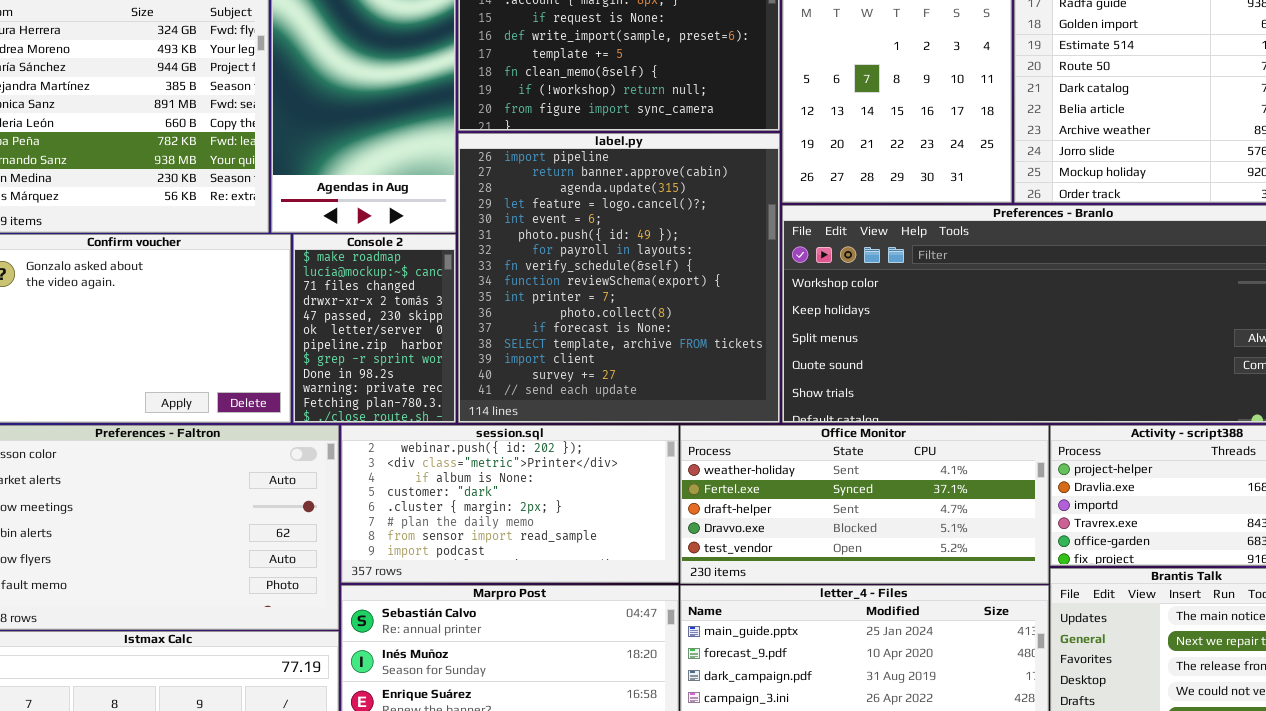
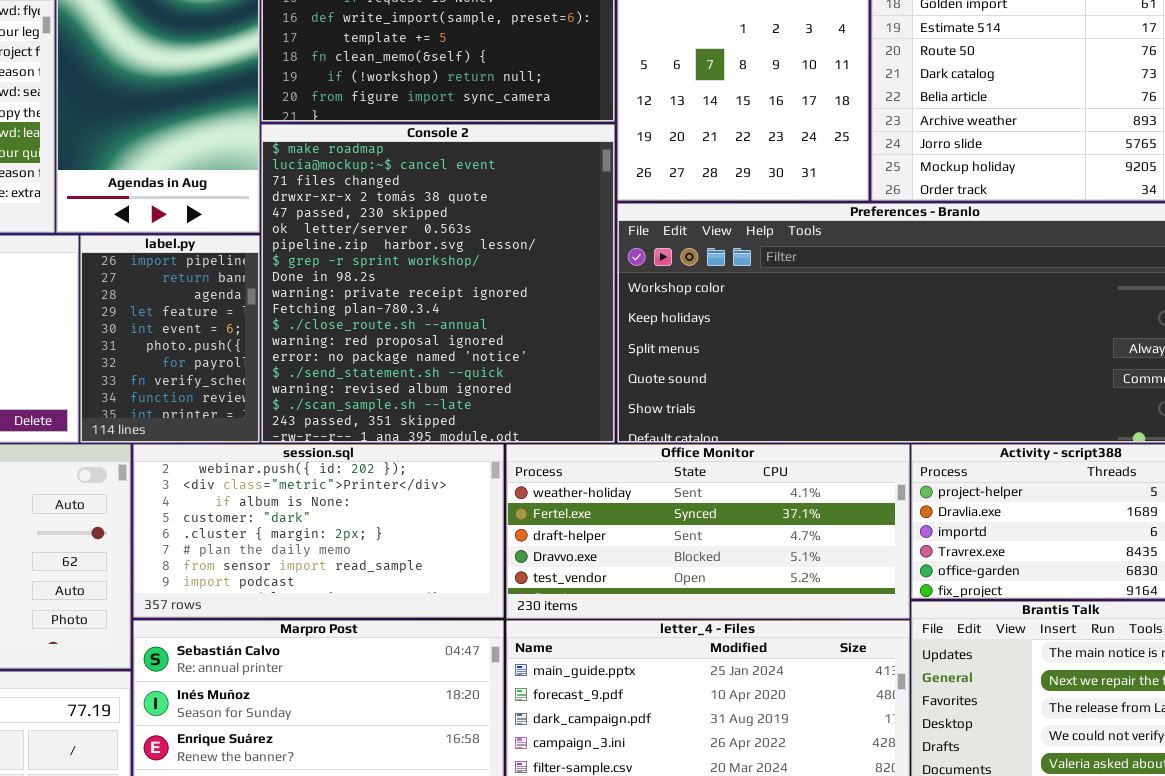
label.py: [458,133,780,423] -> [80,235,260,443], moved, resized
Console 2: [293,234,456,423] -> [261,124,615,443], moved, resized

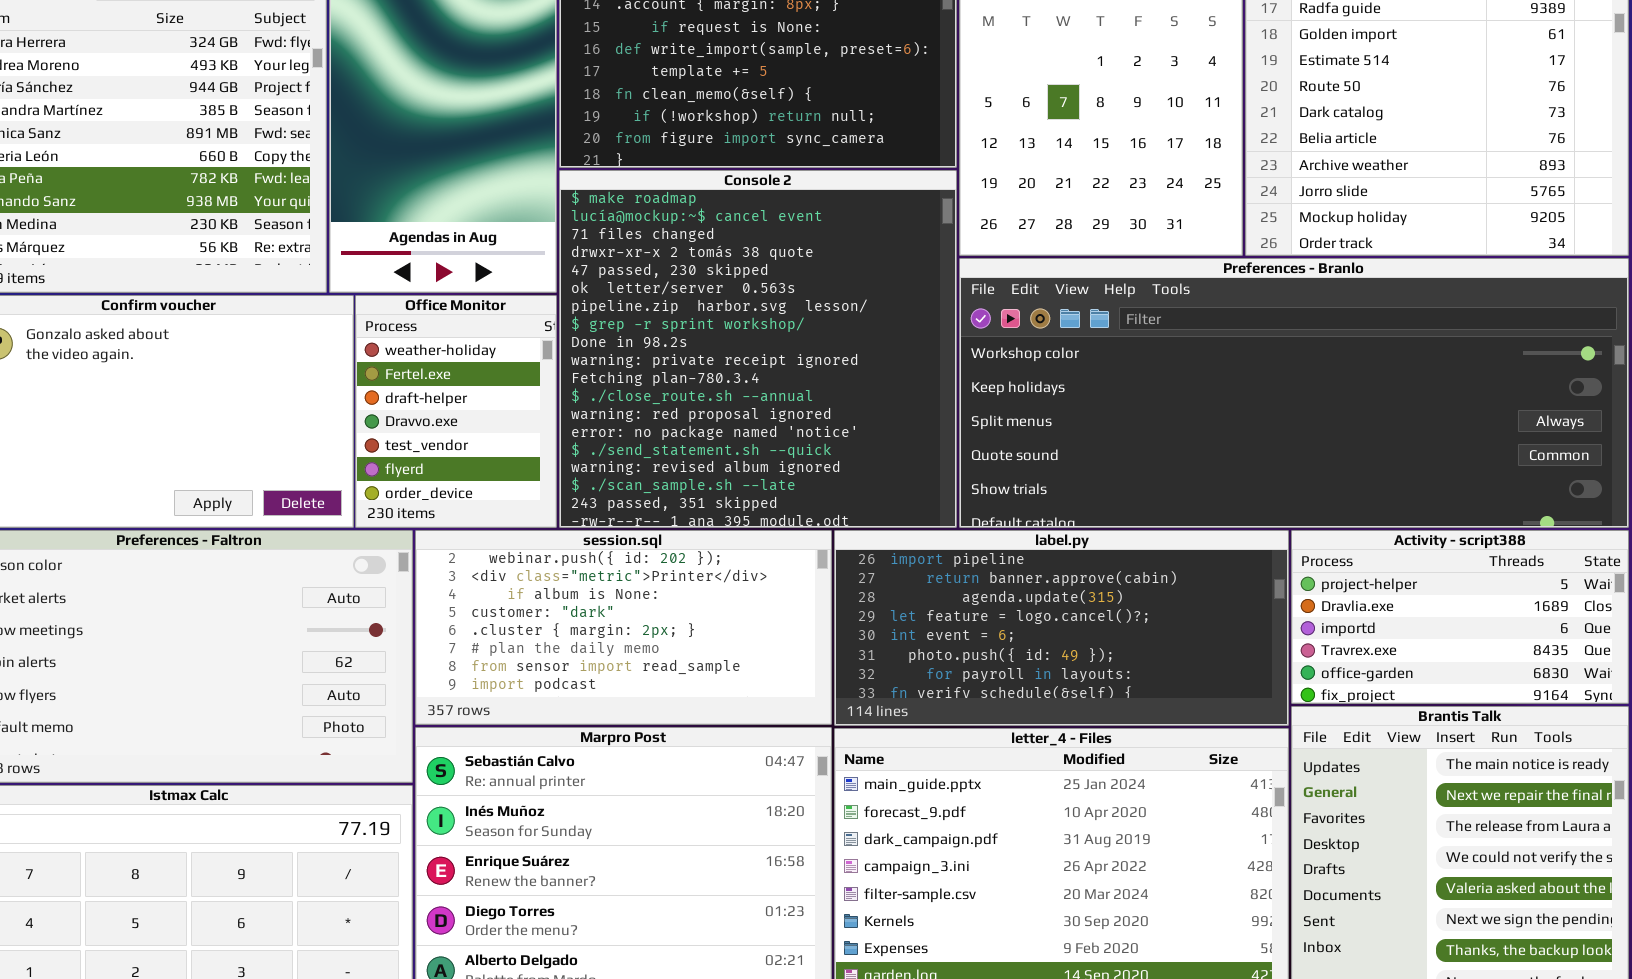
label.py: [80,235,260,443] -> [834,530,1289,726], moved, resized
Office Monitor: [506,444,910,619] -> [355,295,557,528], moved, resized

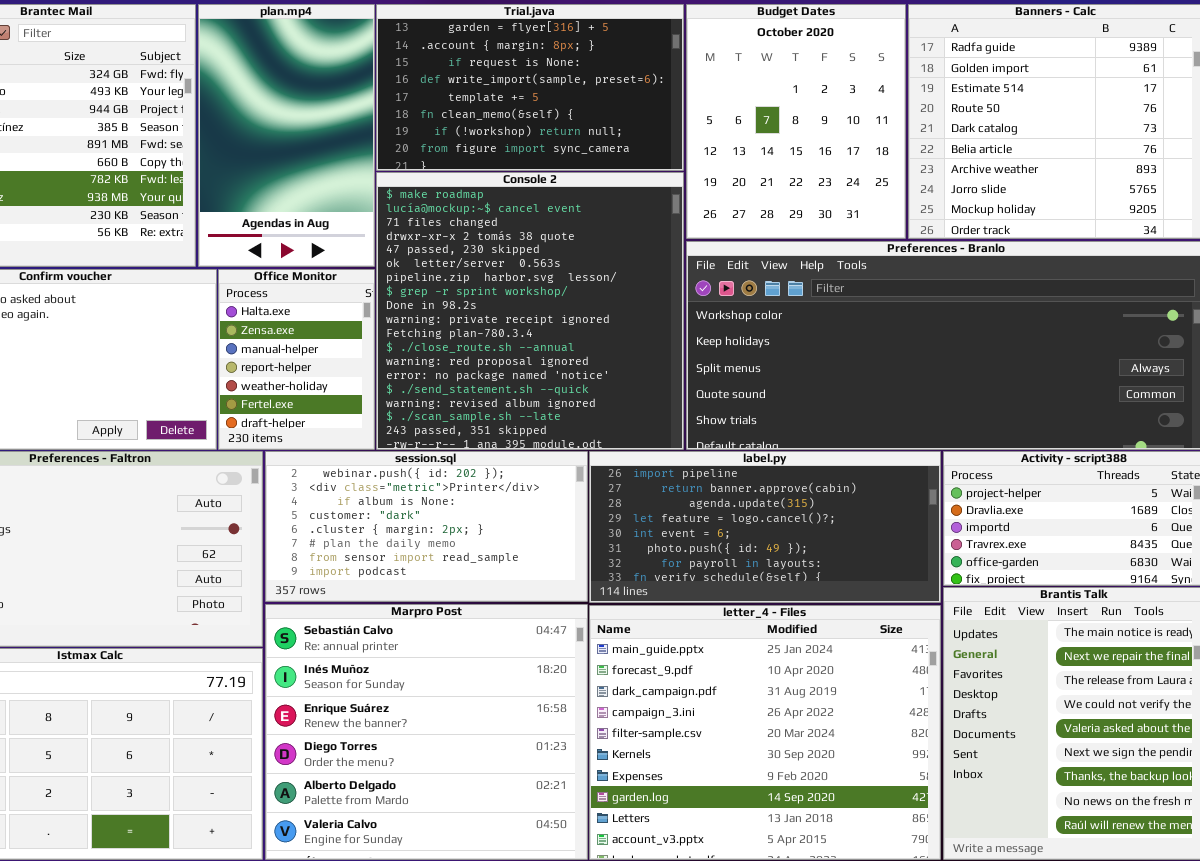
Office Monitor: [355,295,557,528] -> [218,269,375,450], scrolled up 4 rows

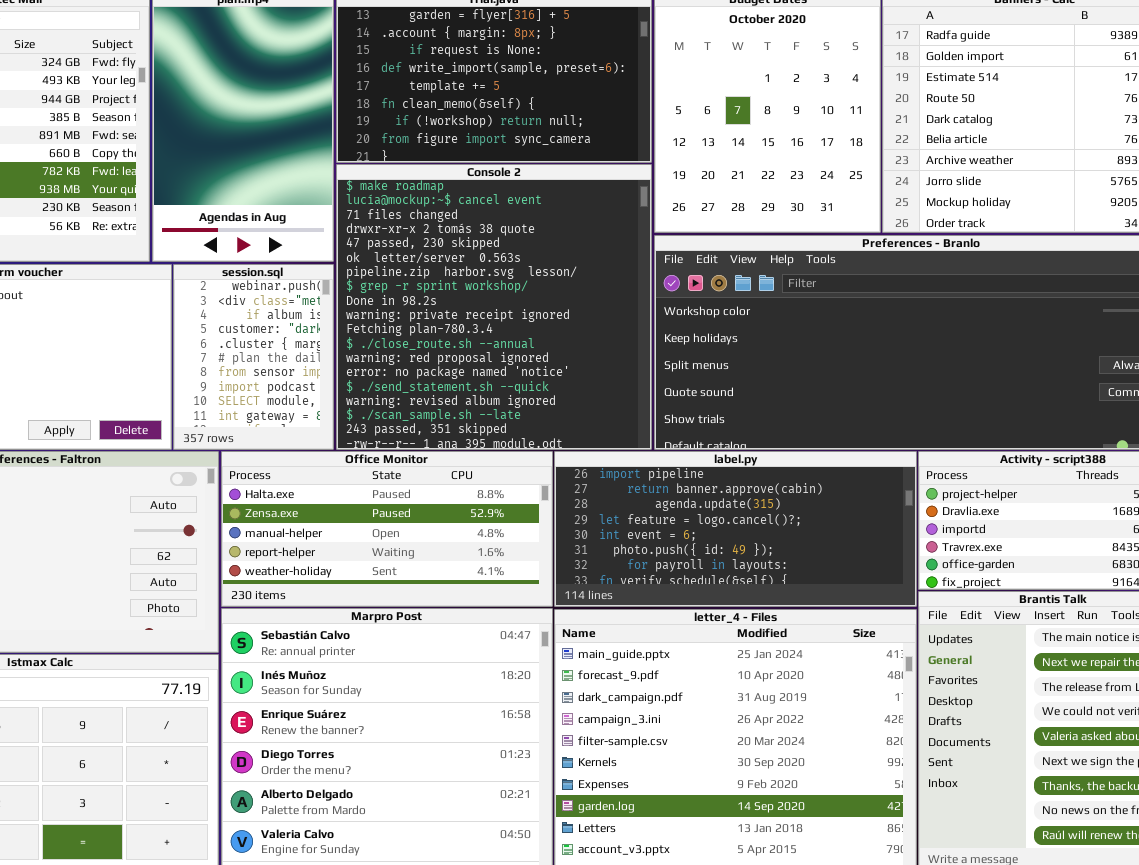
Office Monitor: [218,269,375,450] -> [221,451,553,607], moved, resized
session.sql: [265,451,588,602] -> [173,264,334,450], moved, resized

